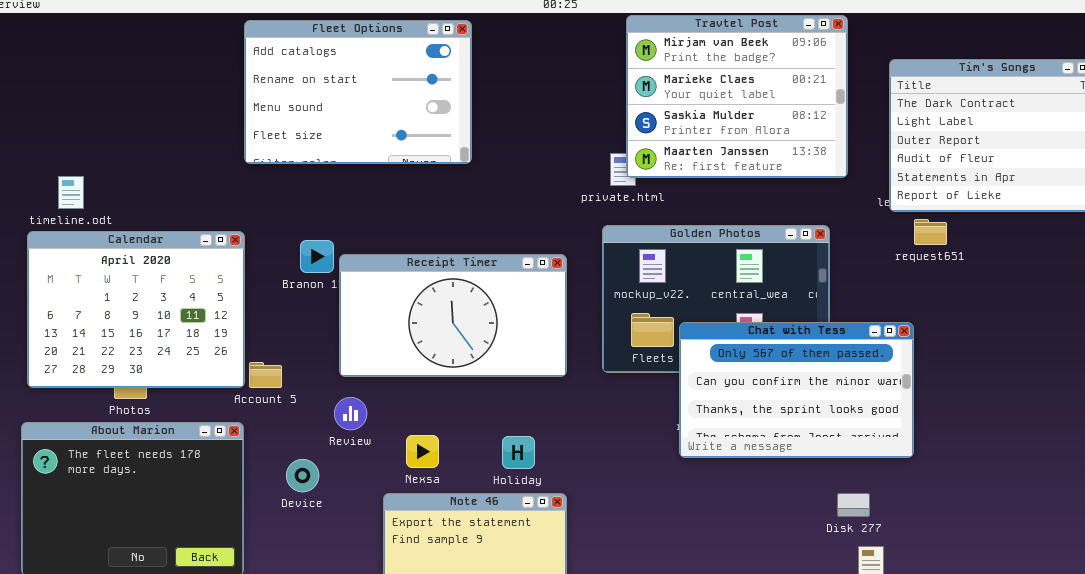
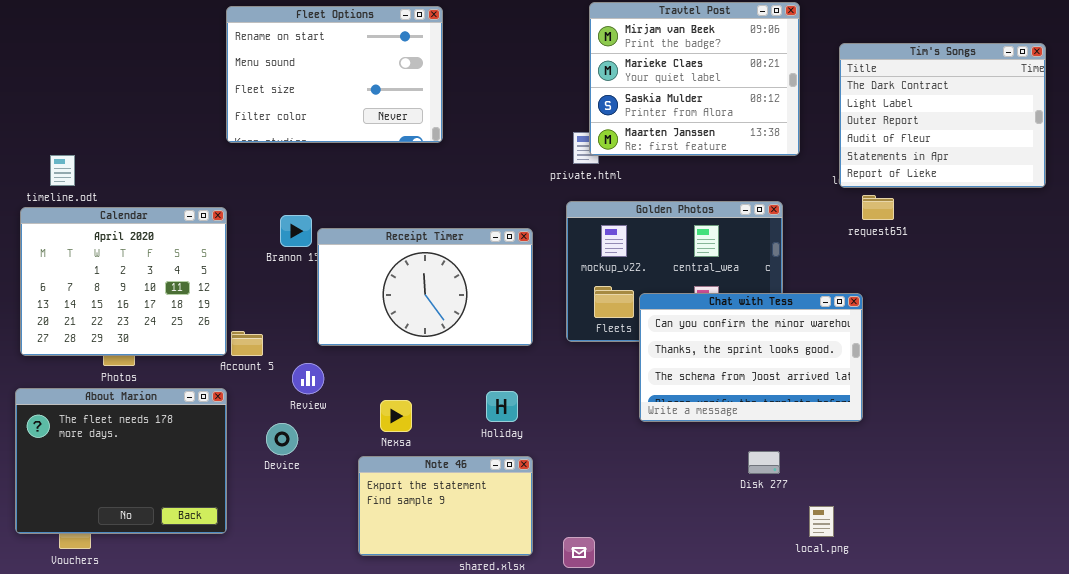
Fleet Options: [244,20,472,164] -> [226,6,443,143], scrolled down 1 row
Chat with Tess: [679,322,914,458] -> [639,293,863,422], scrolled down 1 row
Review: [334,397,367,430] -> [292,363,324,394], moved
Holiday: [502,436,535,469] -> [486,391,518,422], moved
Disk 277: [837,493,870,517] -> [748,451,780,474], moved

